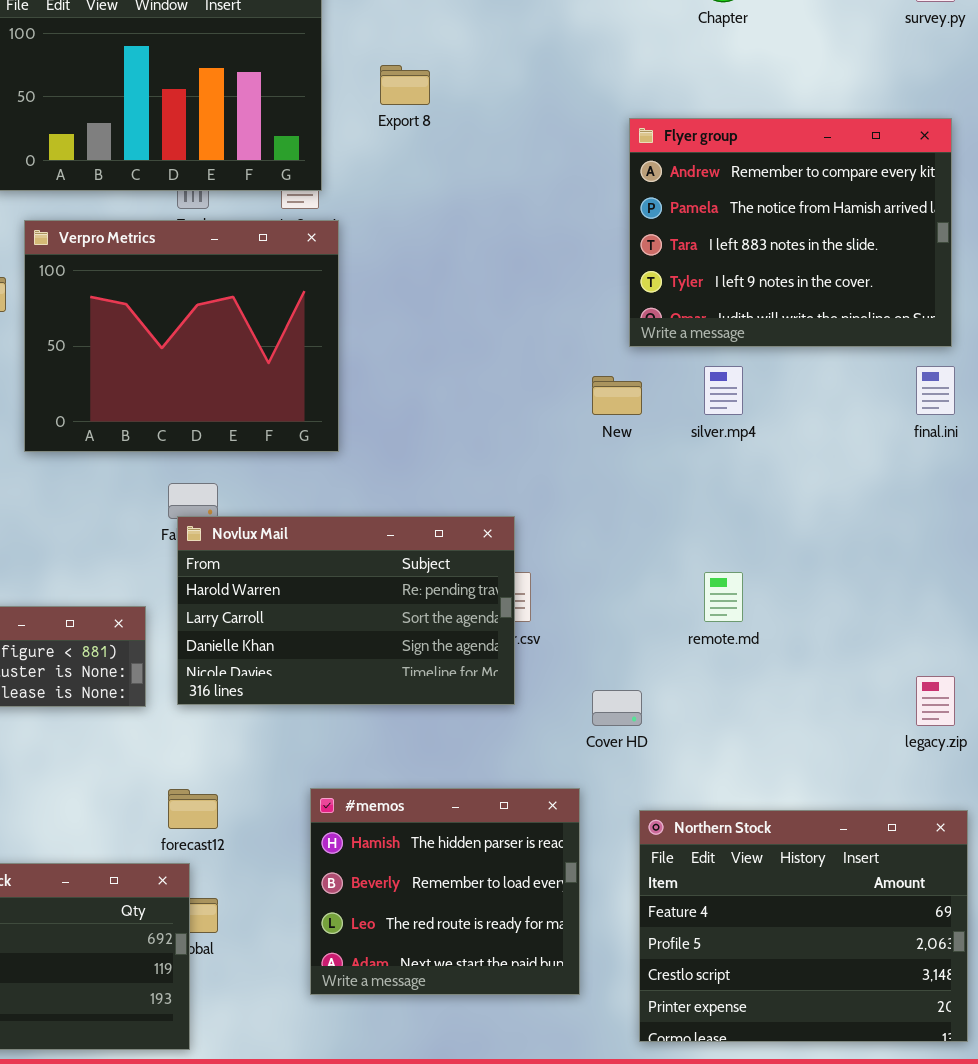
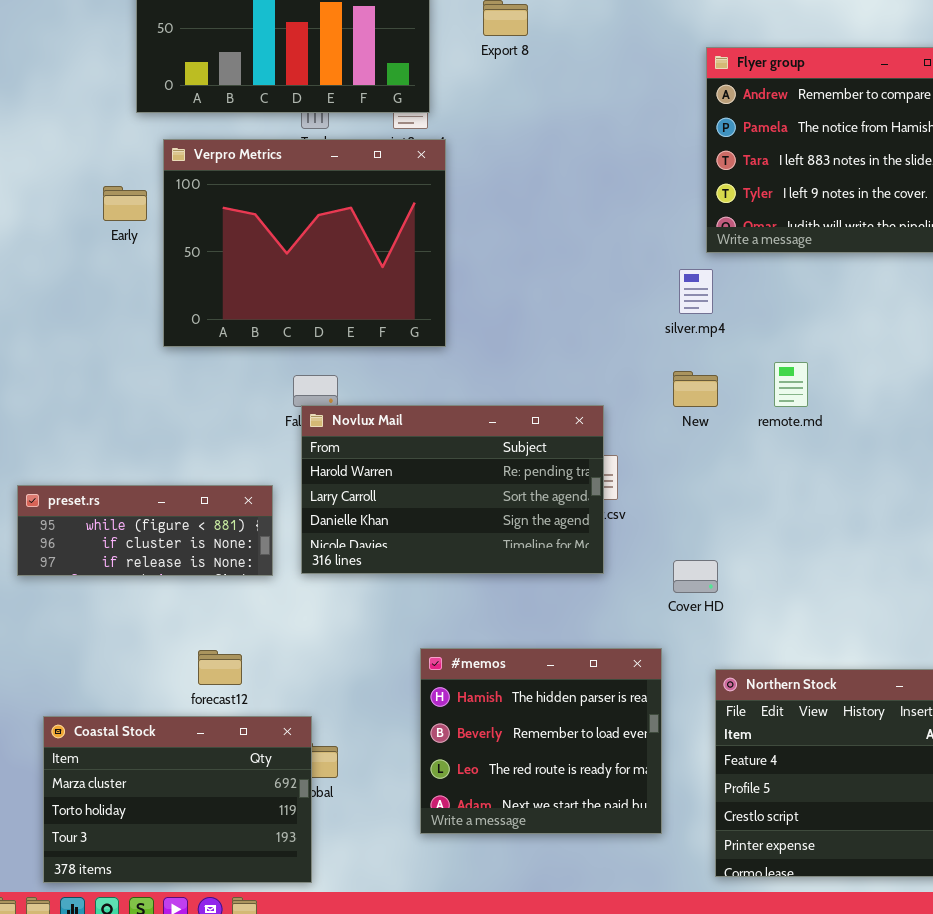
silver.mp4: [704,366,743,415] -> [679,269,713,314], moved
New: [592,376,642,415] -> [673,371,718,407], moved
remote.md: [704,572,743,622] -> [774,362,808,407], moved
forecast12: [168,789,218,829] -> [198,650,242,685], moved

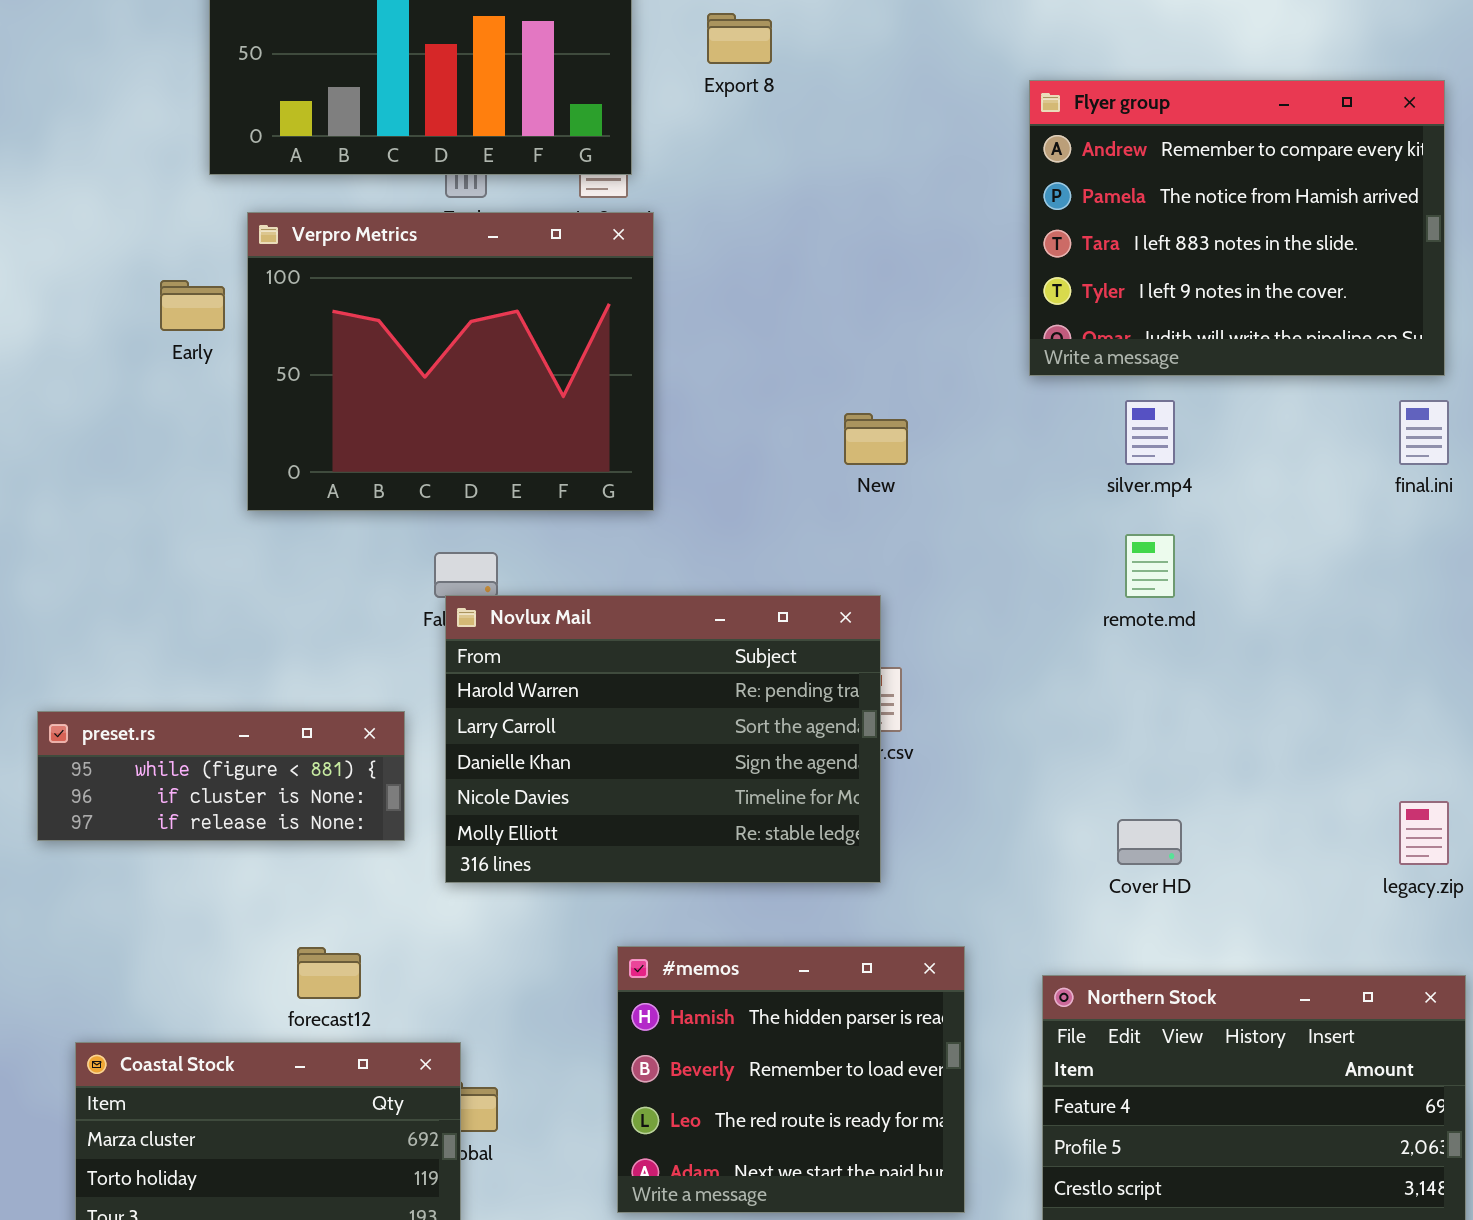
silver.mp4: [679,269,713,314] -> [1125,400,1175,465], moved
New: [673,371,718,407] -> [844,413,908,465], moved
Novlux Mail: [301,405,604,574] -> [445,595,881,883], resized
Cover HD: [673,560,718,593] -> [1117,819,1182,865], moved

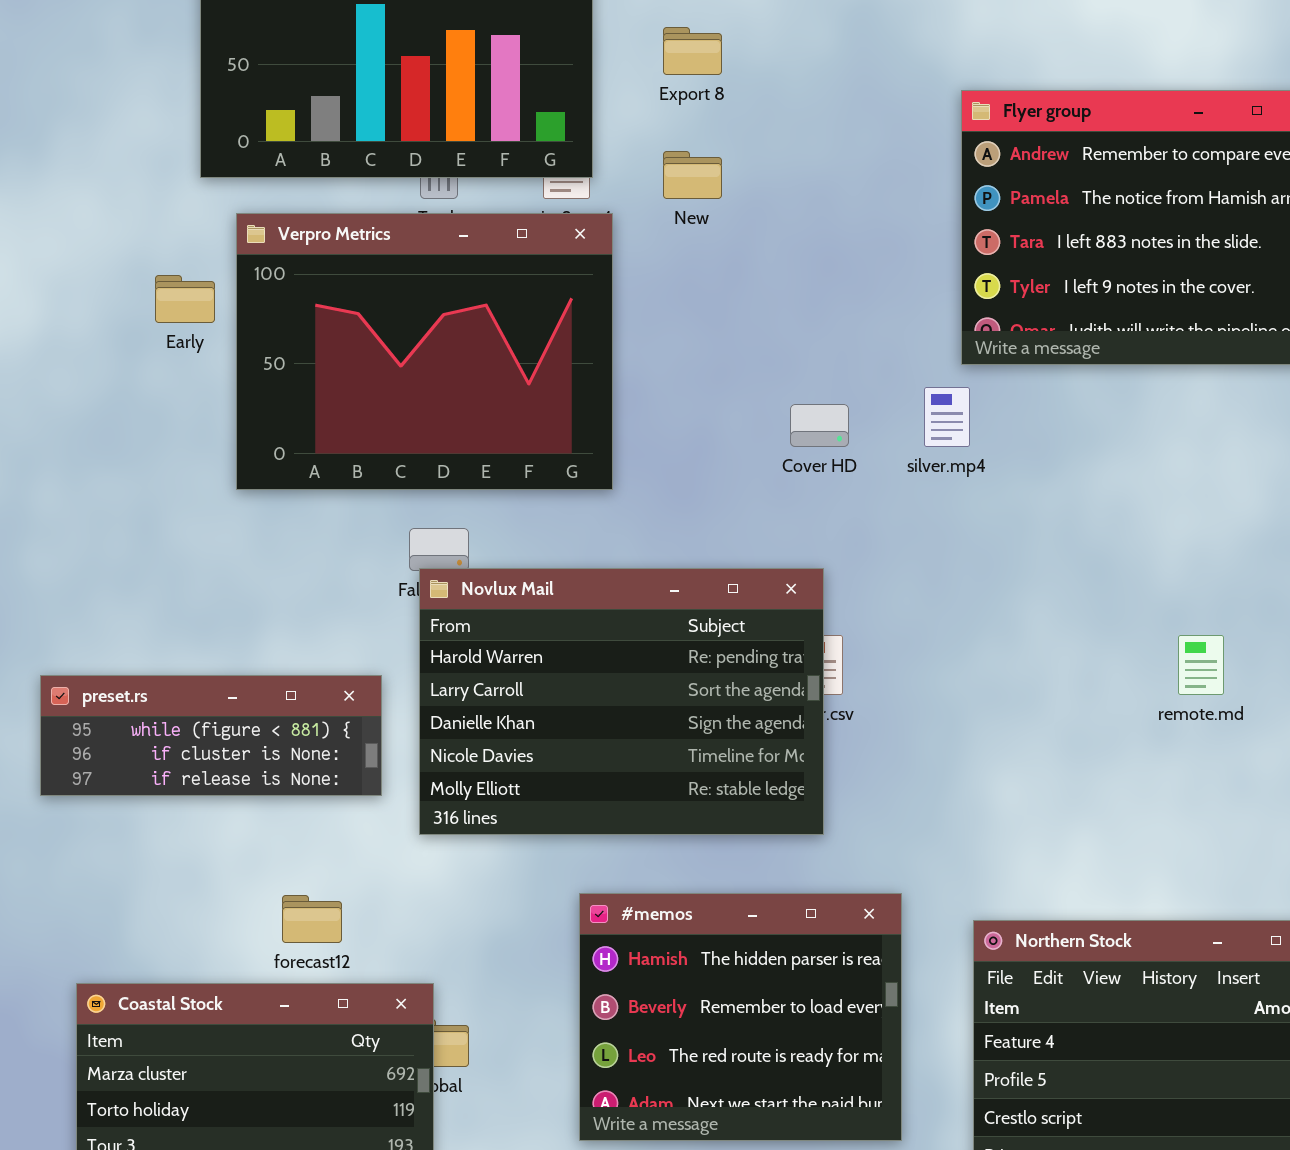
silver.mp4: [1125,400,1175,465] -> [924,387,970,447], moved
New: [844,413,908,465] -> [663,151,722,199], moved
remote.md: [1125,534,1175,598] -> [1178,635,1224,695], moved
Cover HD: [1117,819,1182,865] -> [790,404,849,447], moved

